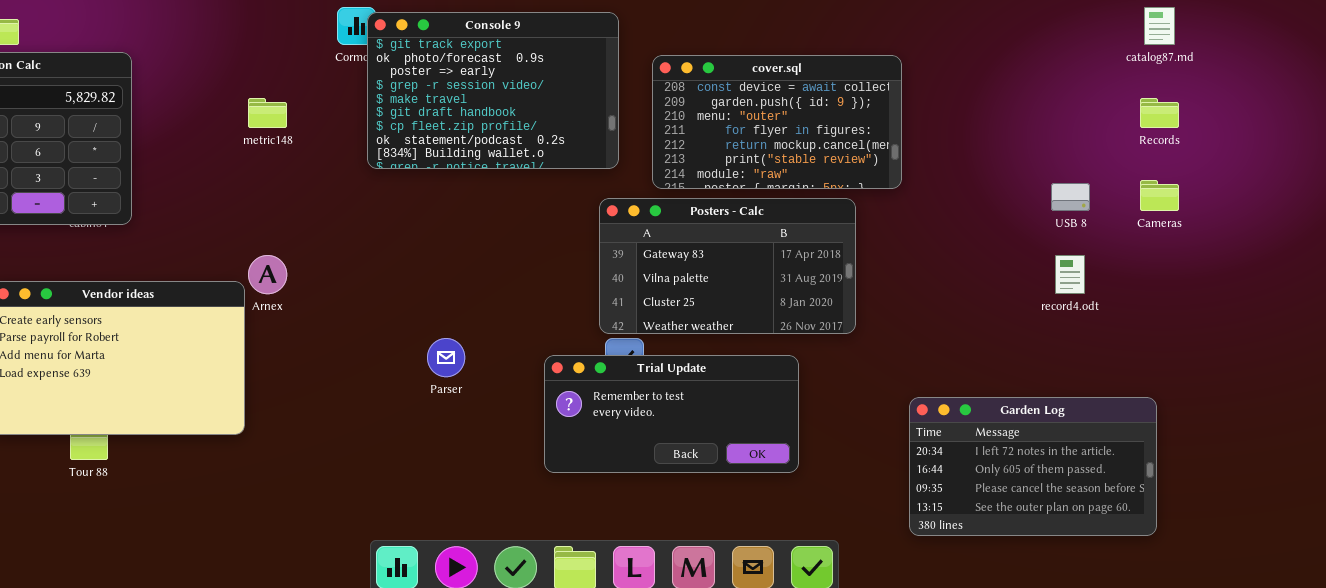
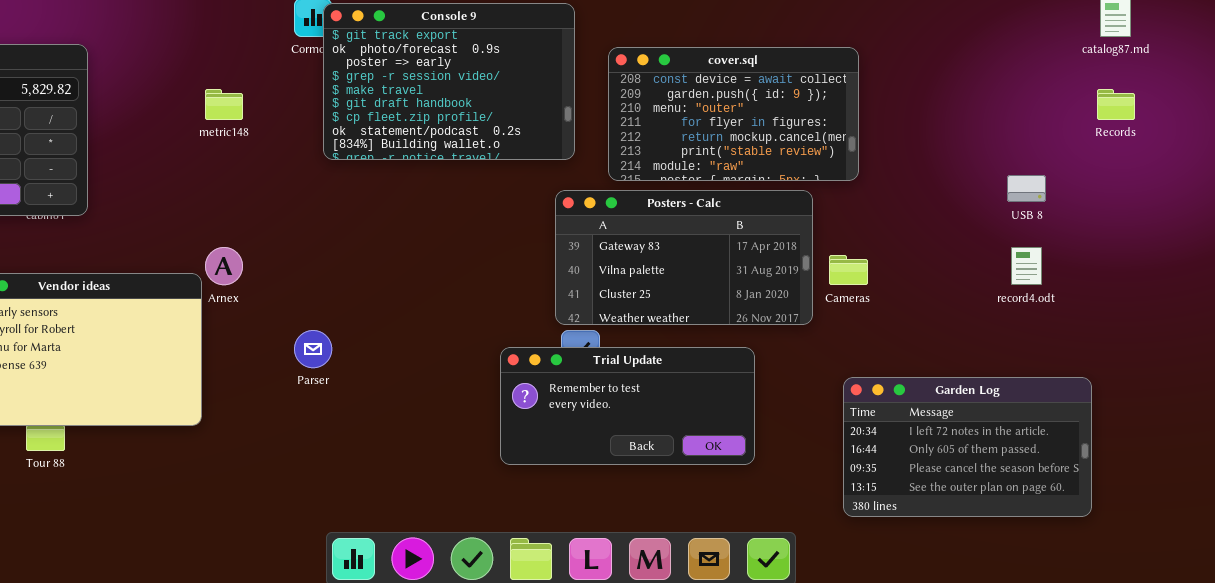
Cameras: [1140,180,1179,211] -> [829,255,868,285], moved
Parser: [427,338,465,377] -> [294,330,332,368], moved
Garden Log: [909,397,1157,536] -> [843,377,1092,517], moved

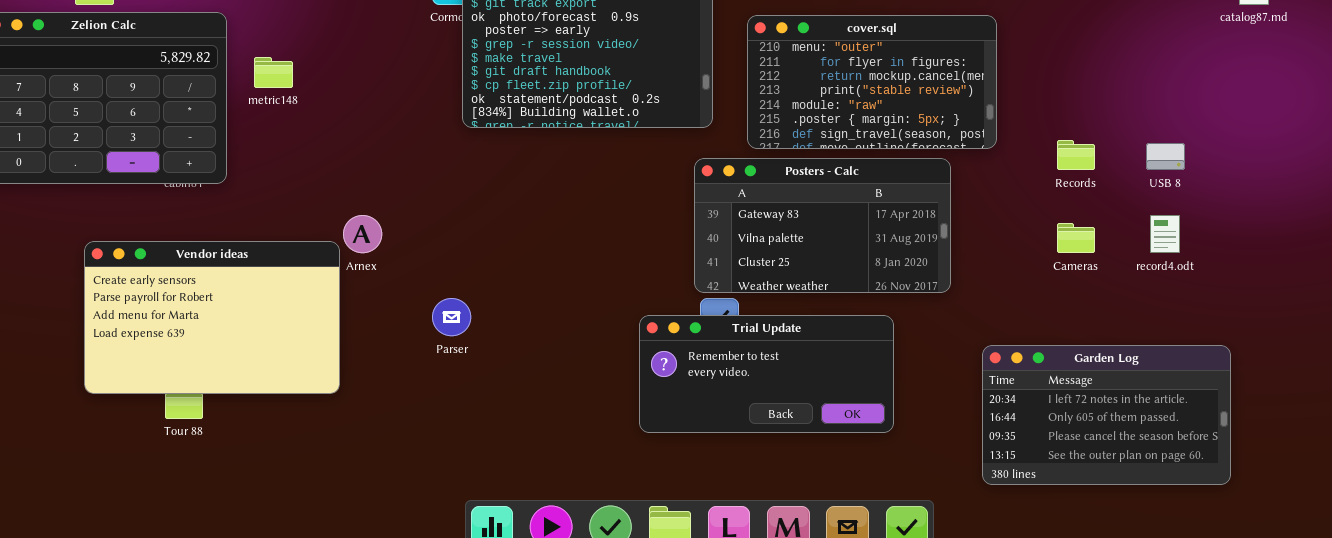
cover.sql: [608,47,859,181] -> [747,15,997,149], scrolled down 2 rows
metric148: [205,89,243,120] -> [254,57,293,88], moved
Records: [1097,89,1135,120] -> [1057,140,1095,170], moved
Cameras: [829,255,868,285] -> [1057,223,1095,253], moved

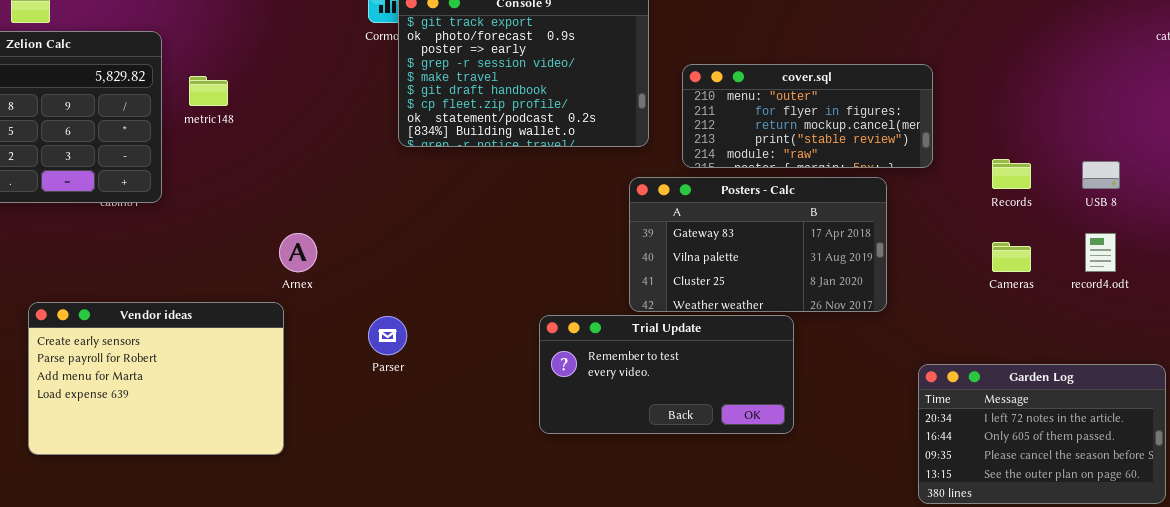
cover.sql: [747,15,997,149] -> [682,64,933,168], resized
Vendor ideas: [84,241,340,394] -> [28,302,284,455], moved
Trial Update: [639,315,894,433] -> [539,315,794,434], moved

